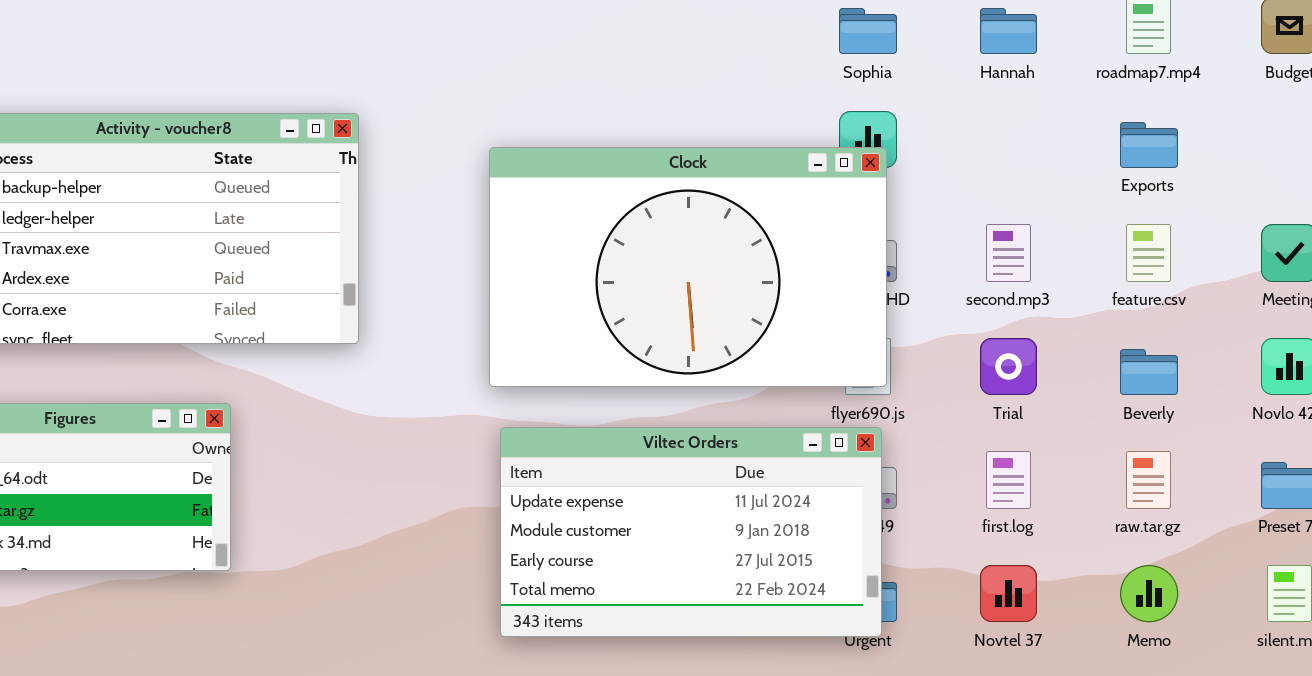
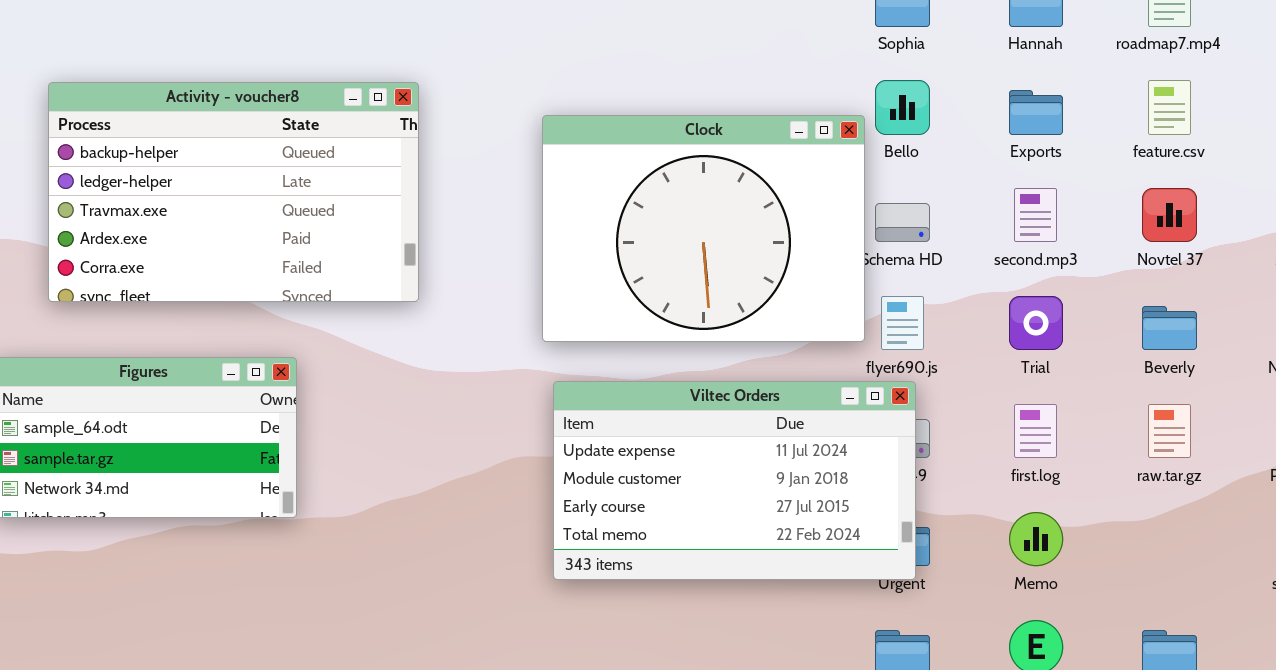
Exports: [1120,122,1178,168] -> [1009,90,1063,135], moved
Clock: [489,147,887,387] -> [542,115,865,342], resized
feature.csv: [1126,224,1171,282] -> [1148,80,1191,135], moved
Novtel 37: [980,565,1037,622] -> [1142,188,1197,242], moved
Memo: [1120,565,1178,622] -> [1009,512,1063,566], moved

